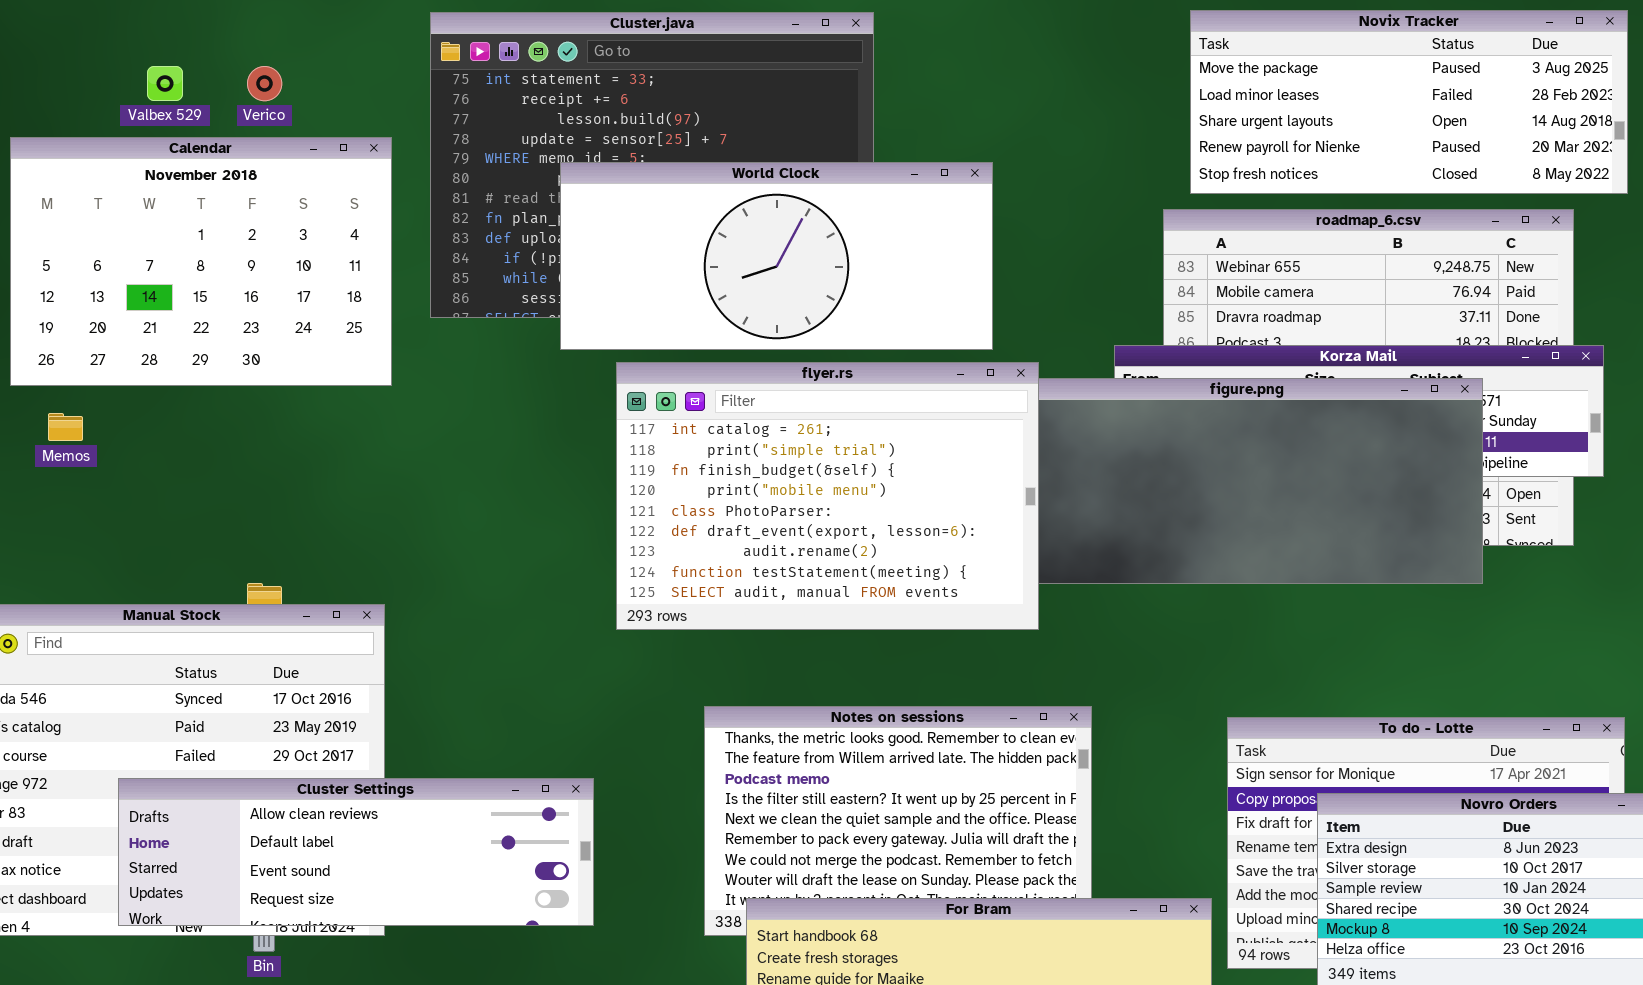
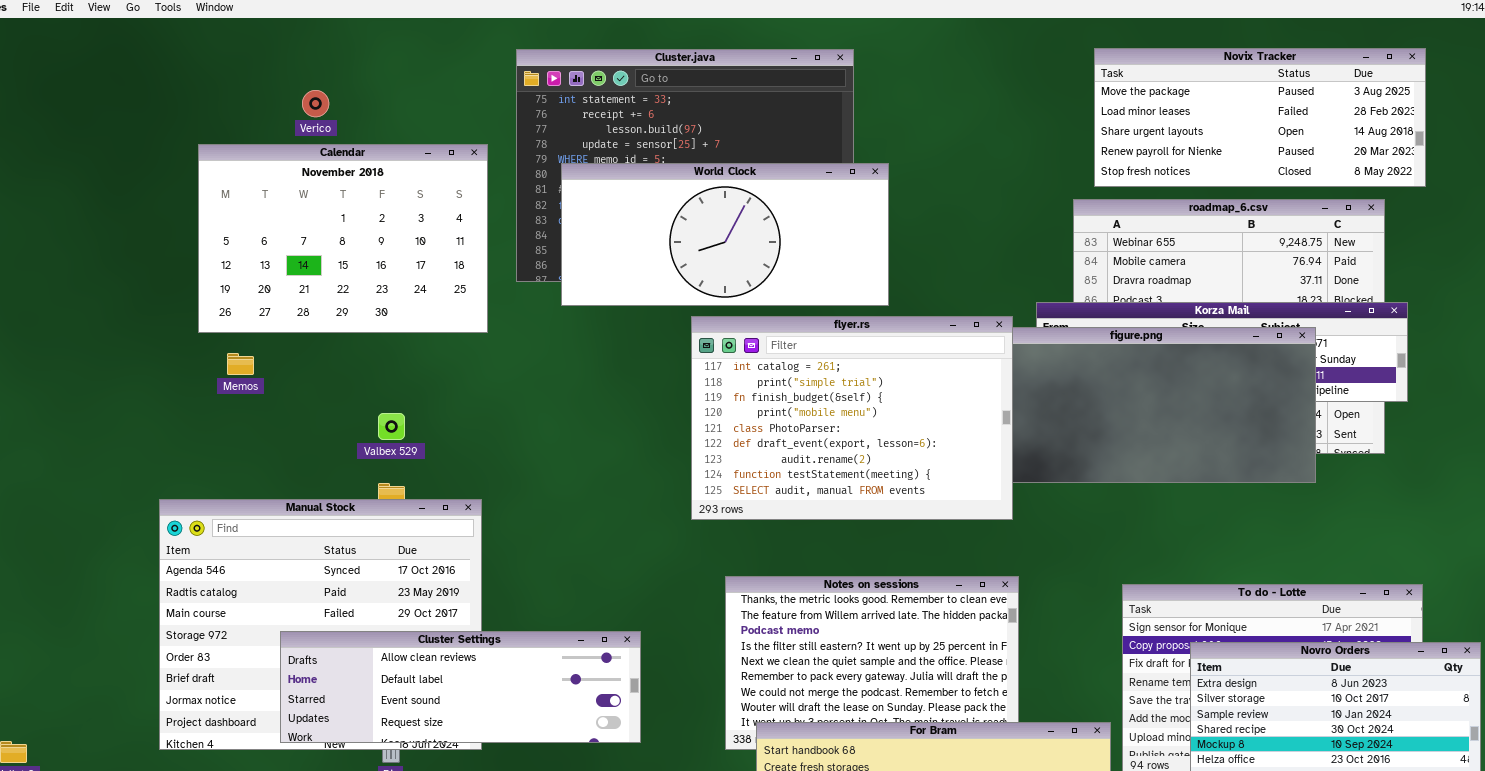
Valbex 529: [147,66,183,101] -> [378,413,405,440], moved
Verico: [247,66,282,101] -> [302,90,329,117], moved
World Clock: [560,162,993,350] -> [561,163,889,306], moved
flyer.rs: [616,362,1039,630] -> [691,316,1013,520], moved

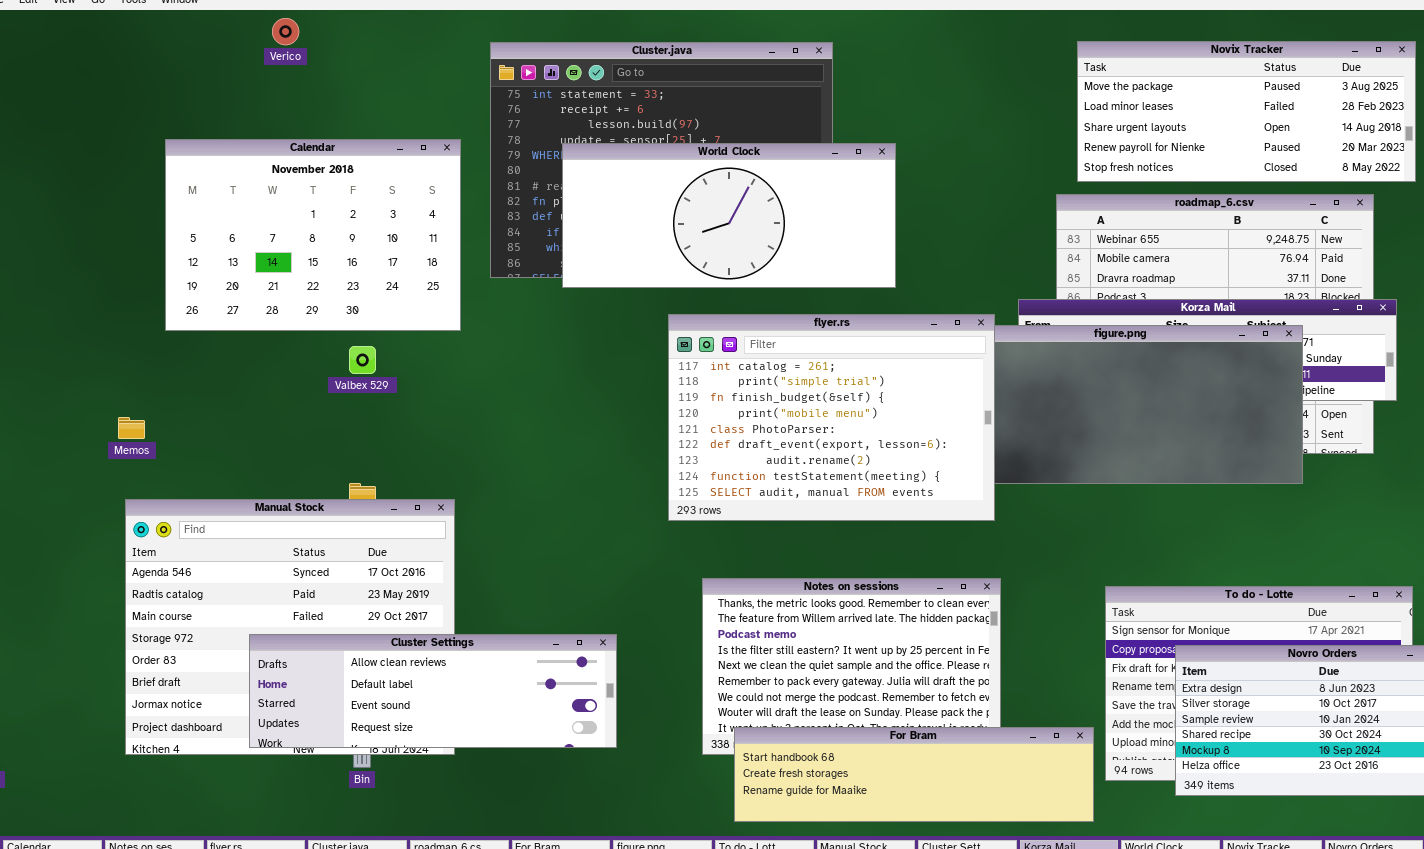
Verico: [302,90,329,117] -> [272,18,299,45], moved
World Clock: [561,163,889,306] -> [562,143,896,288], moved
Memos: [227,353,254,375] -> [118,417,145,439], moved
Valbex 529: [378,413,405,440] -> [349,346,376,374], moved

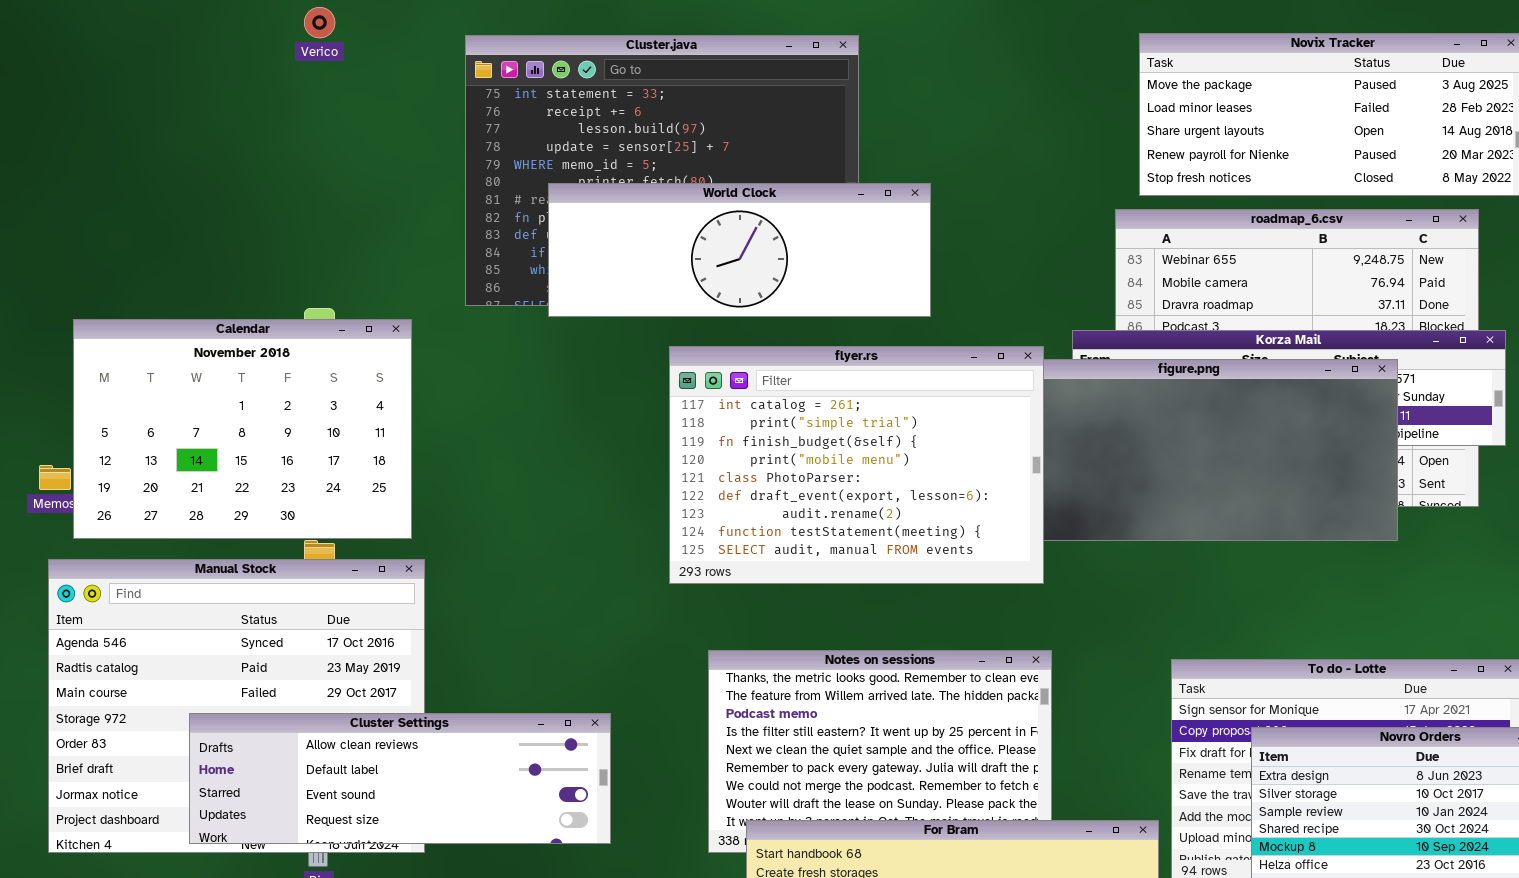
Verico: [272,18,299,45] -> [304,7,335,38], moved
Calendar: [165,139,461,331] -> [73,319,412,539], moved
World Clock: [562,143,896,288] -> [548,183,931,317], resized

